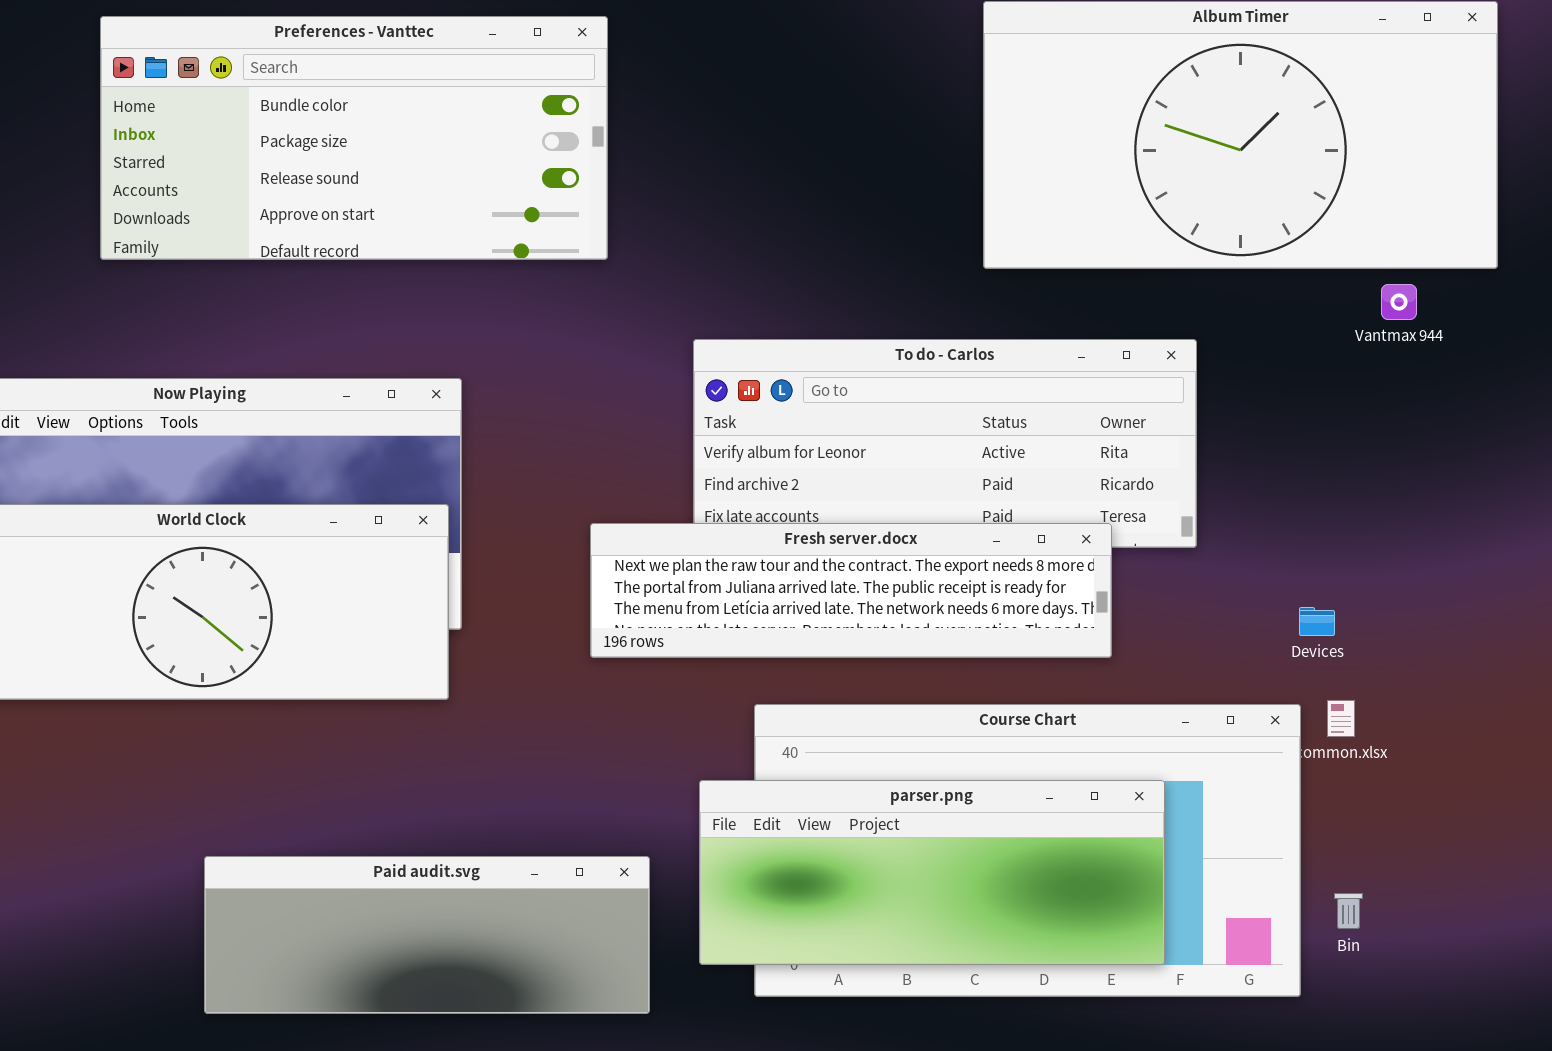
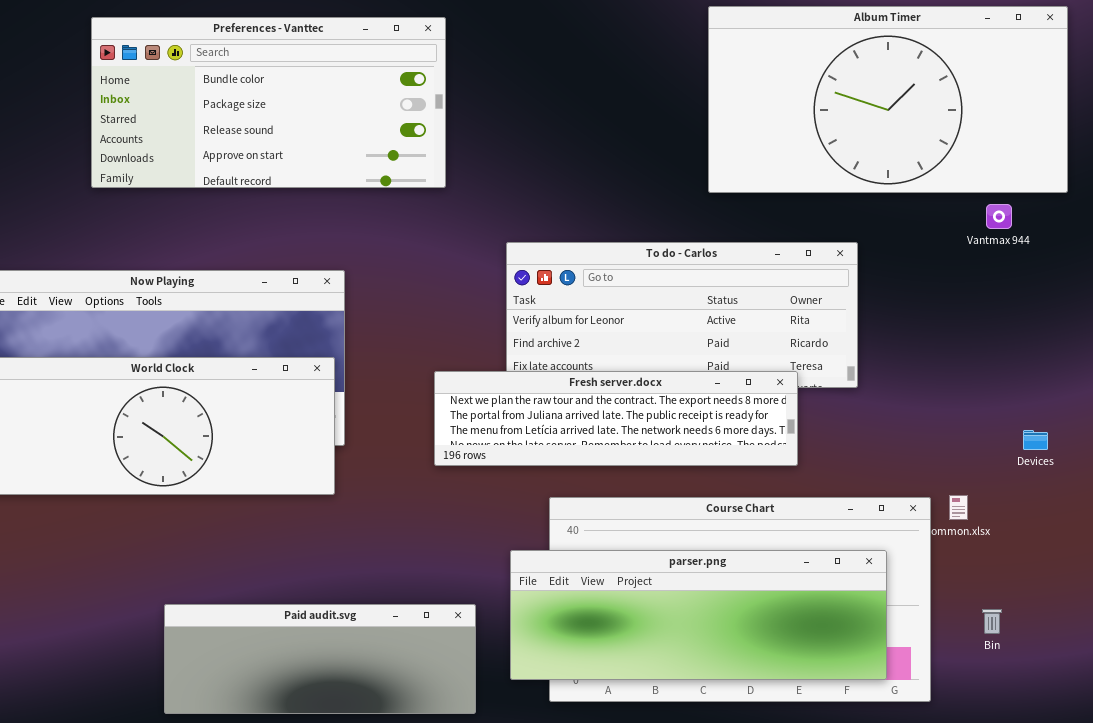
Devices: [1299,607,1335,636] -> [1023,430,1048,450], moved
parser.png: [699,780,1165,965] -> [510,550,887,680], resized
Bin: [1334,893,1363,929] -> [982,609,1002,634], moved

